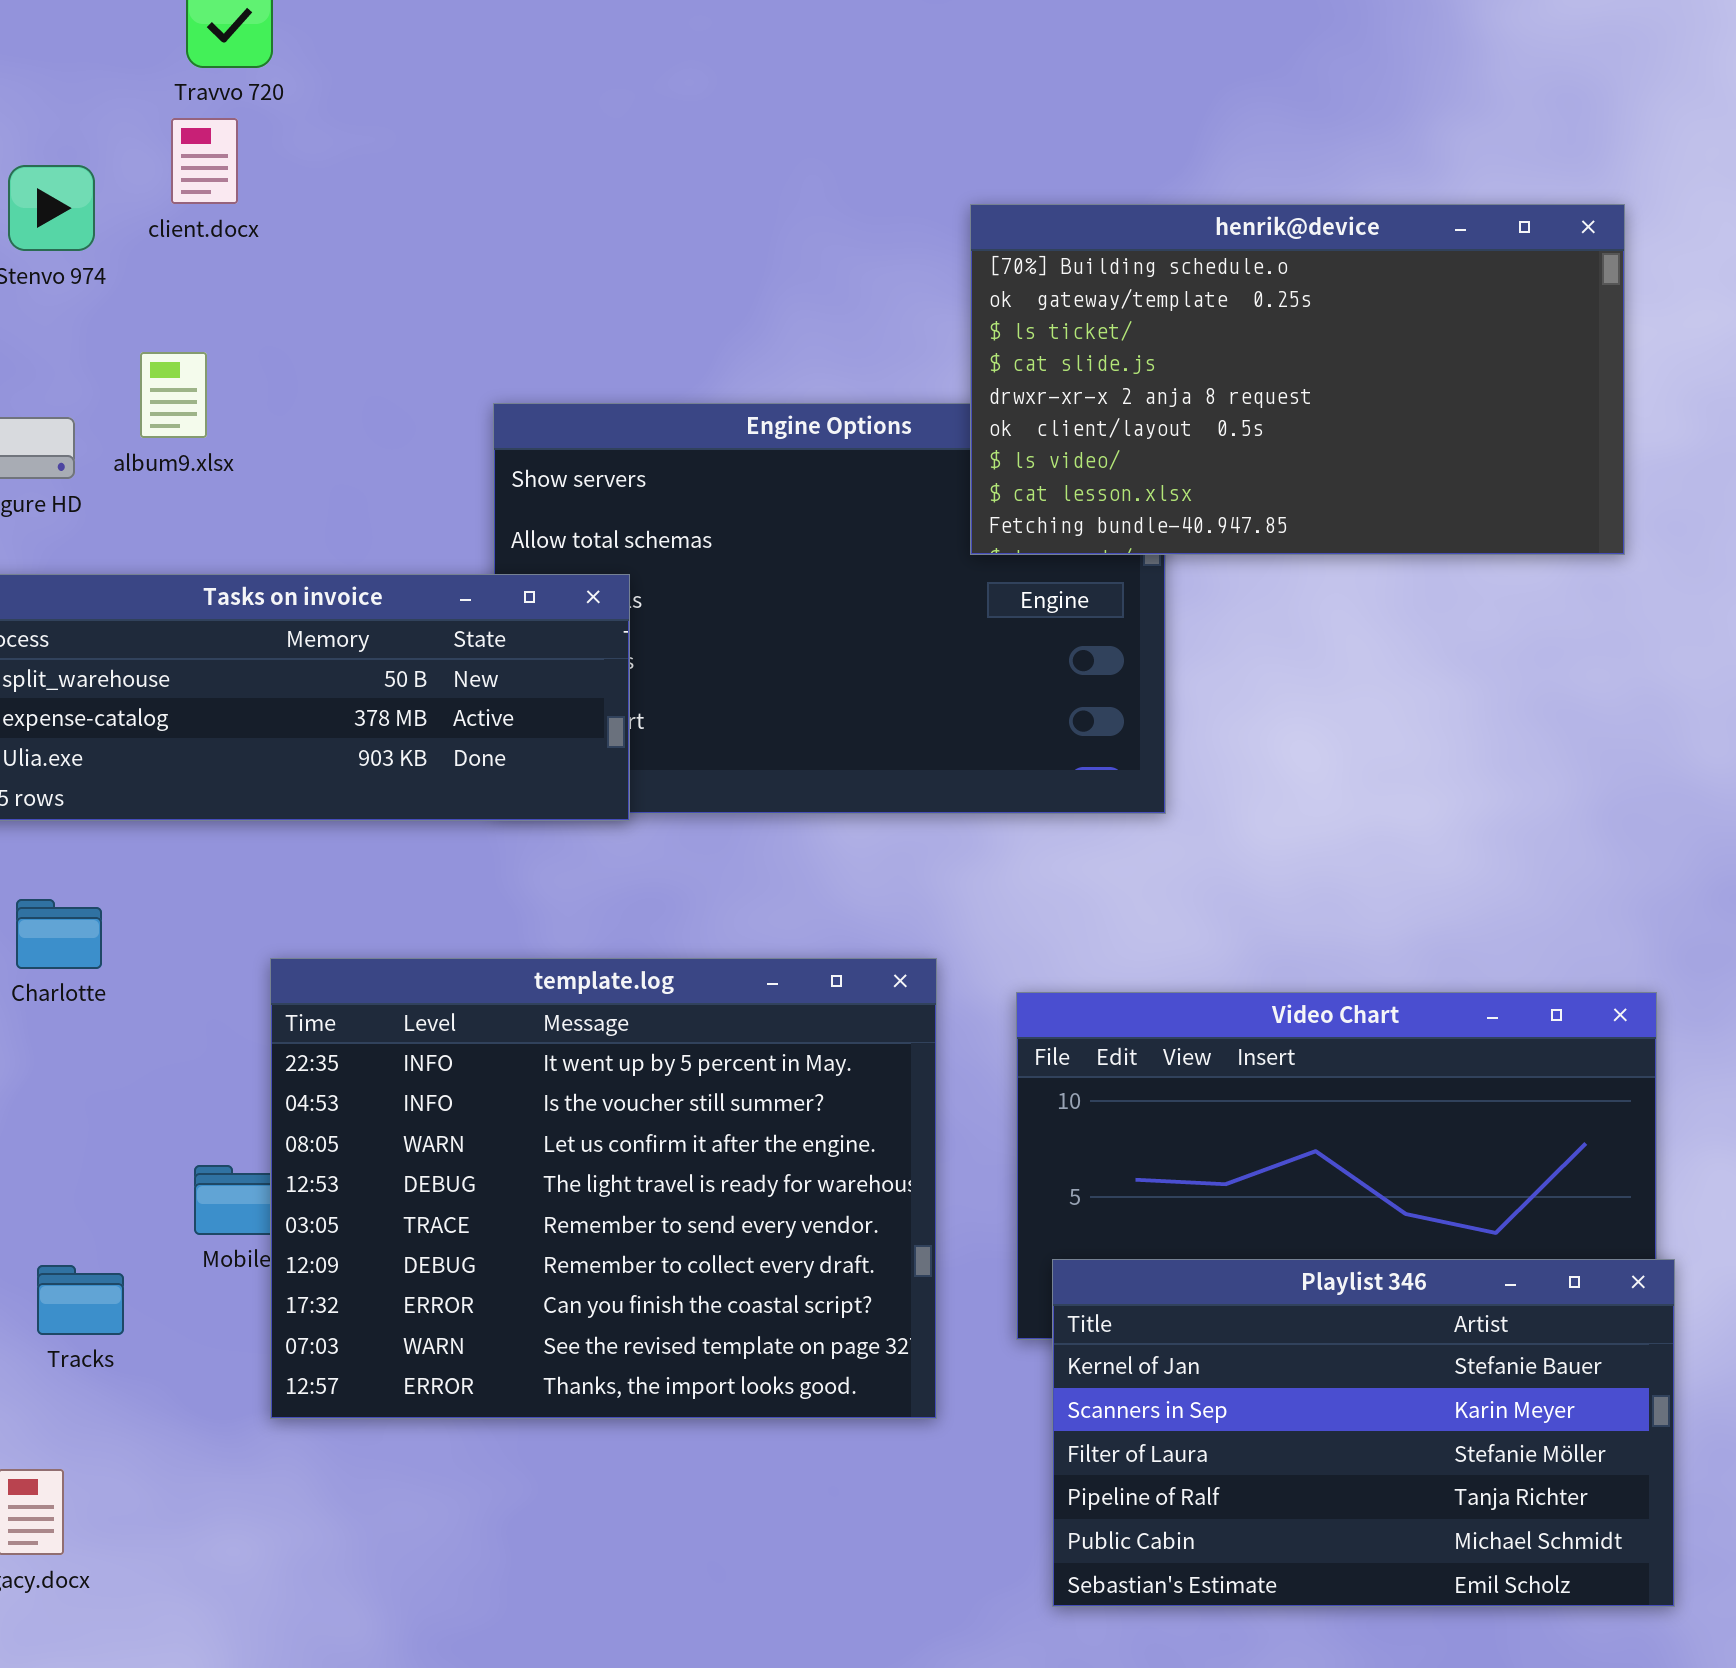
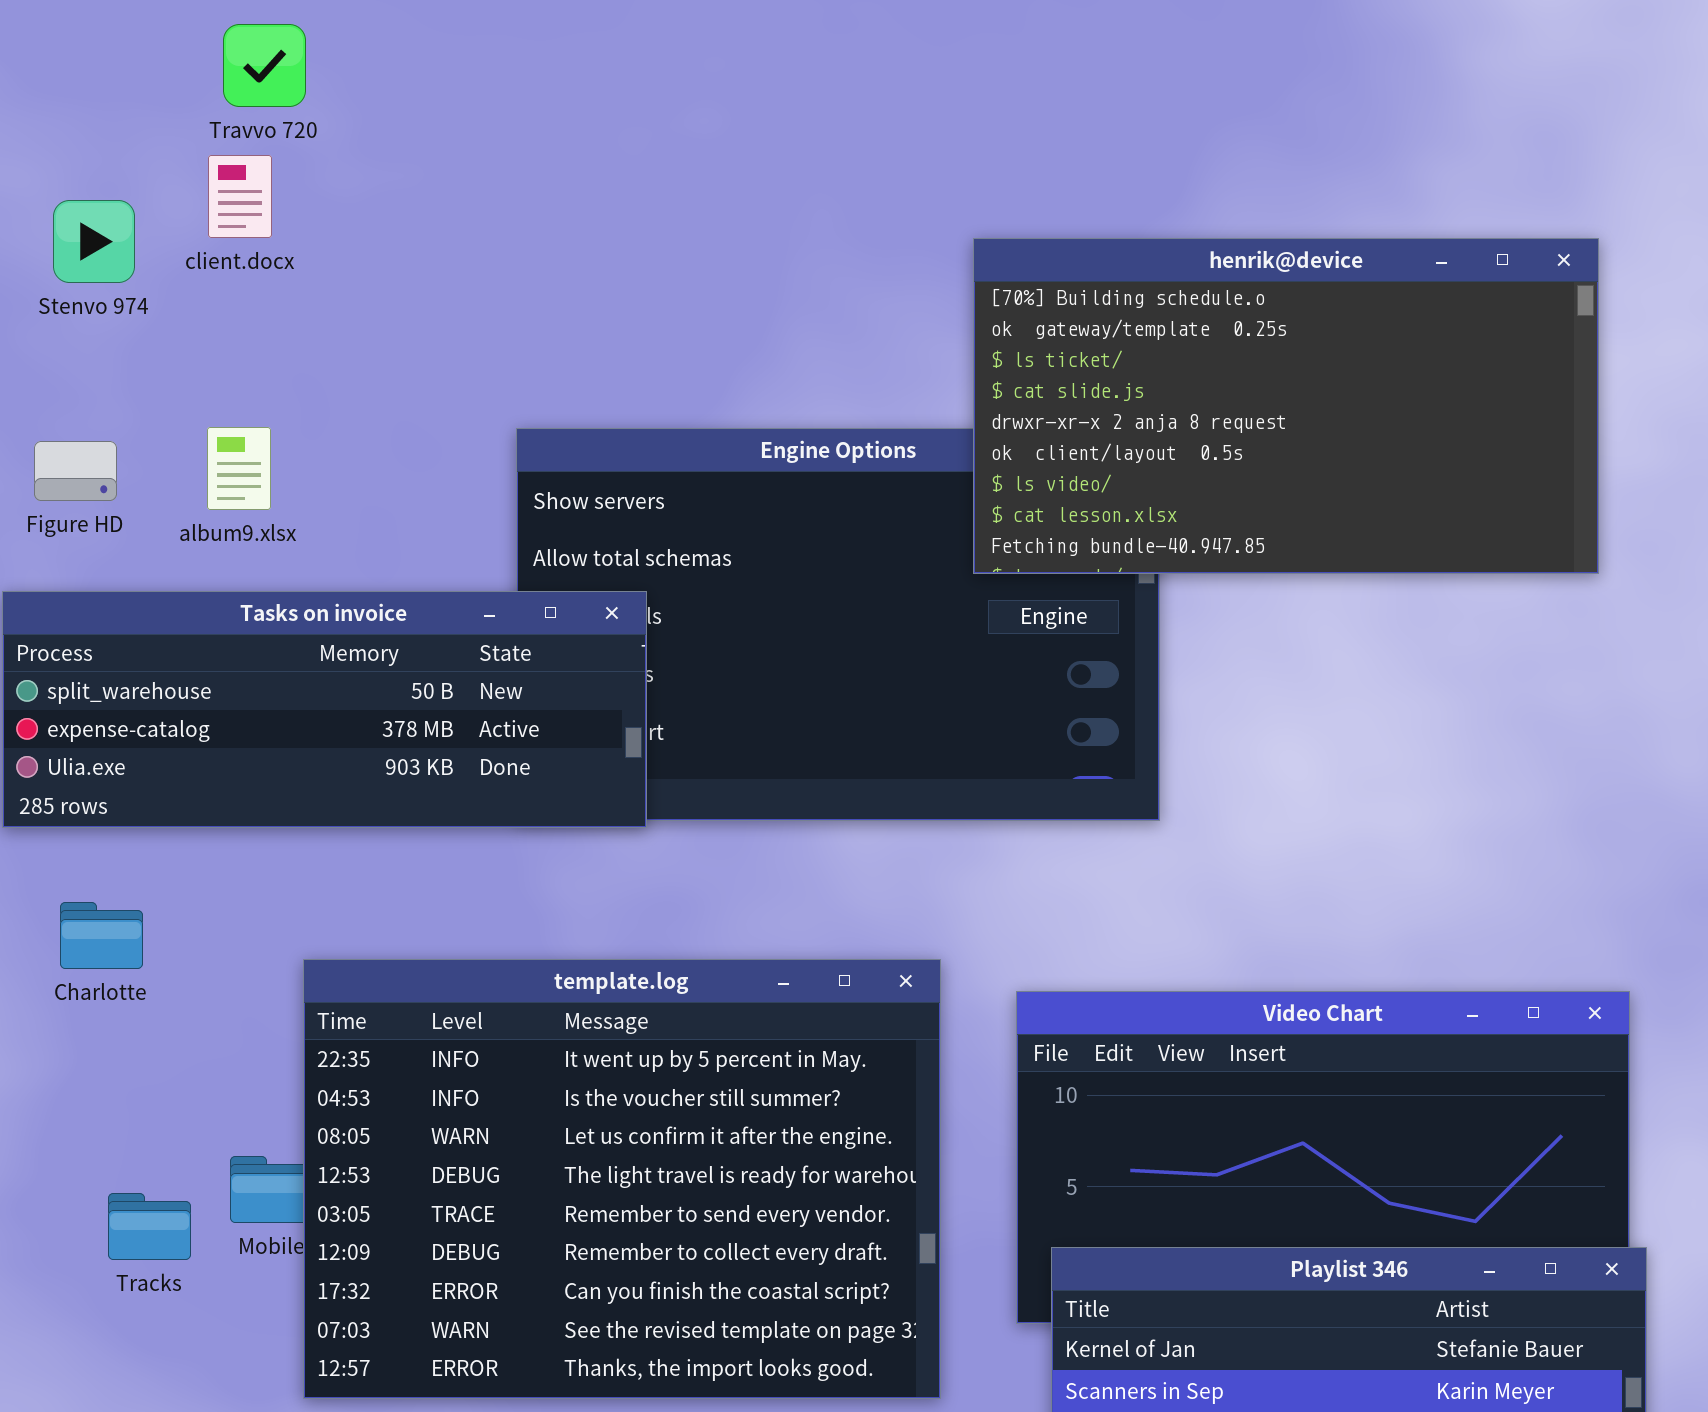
album9.xlsx: [140,352,207,438] -> [207,427,271,510], moved
Tracks: [37,1265,124,1335] -> [108,1193,191,1260], moved

